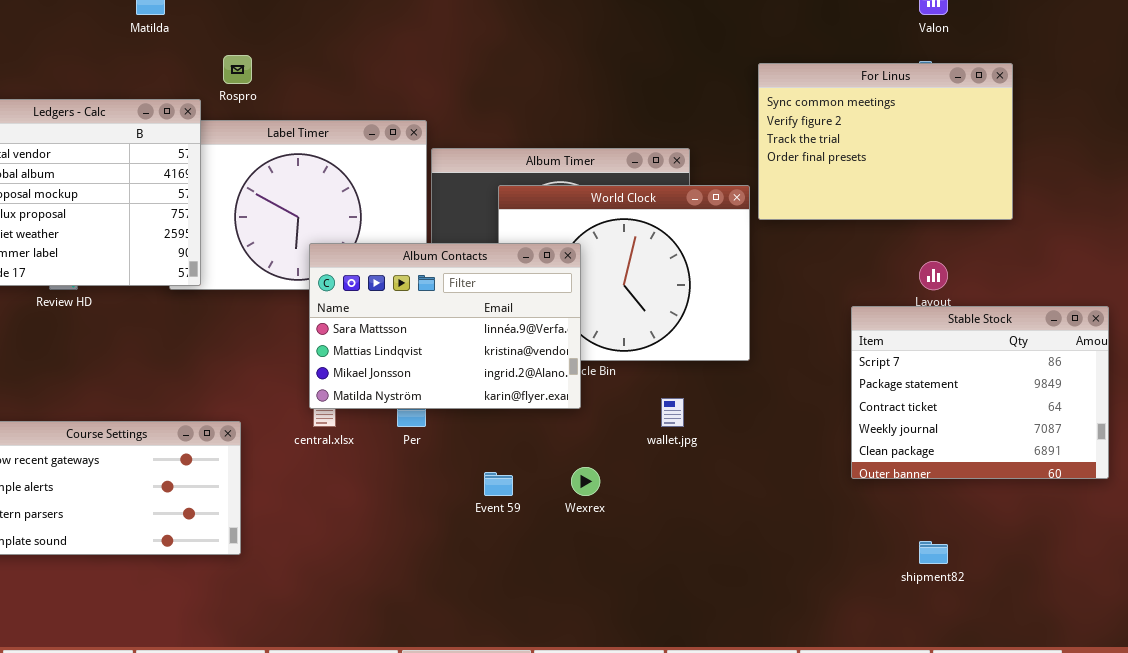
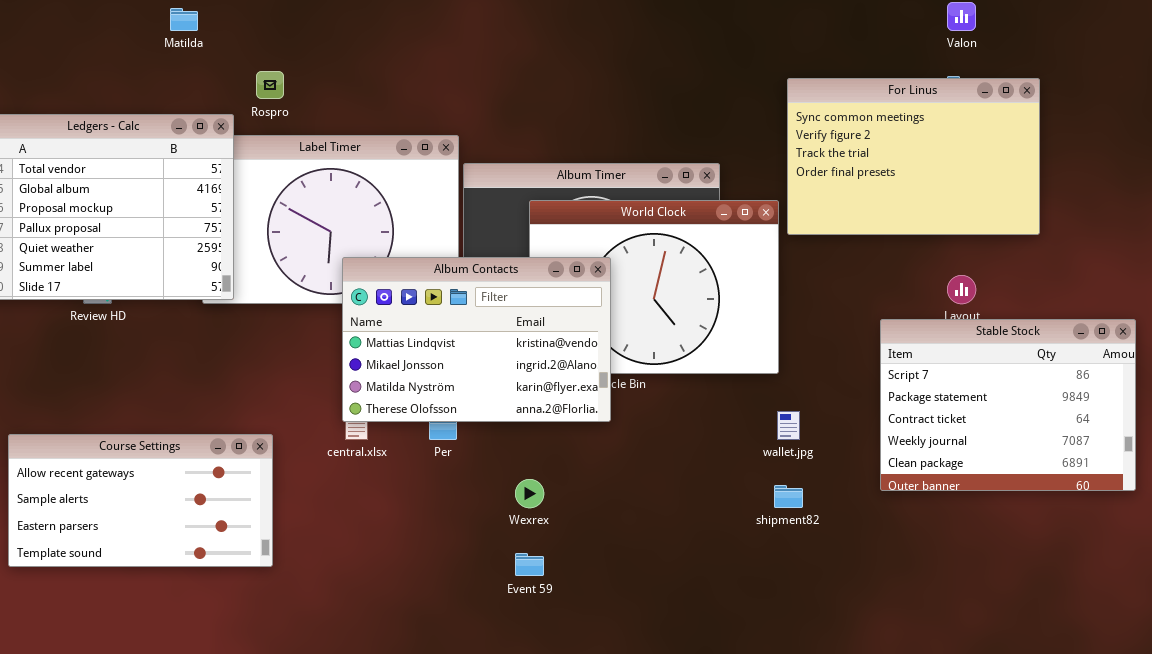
Album Contacts: [309,243,581,409] -> [342,257,611,422], scrolled down 1 row
wallet.jpg: [661,398,684,427] -> [777,411,800,440], moved
Wexrex: [571,467,600,496] -> [515,479,544,508], moved
Event 59: [484,472,513,496] -> [515,553,544,576], moved
shipment82: [919,541,948,564] -> [774,485,803,508], moved

